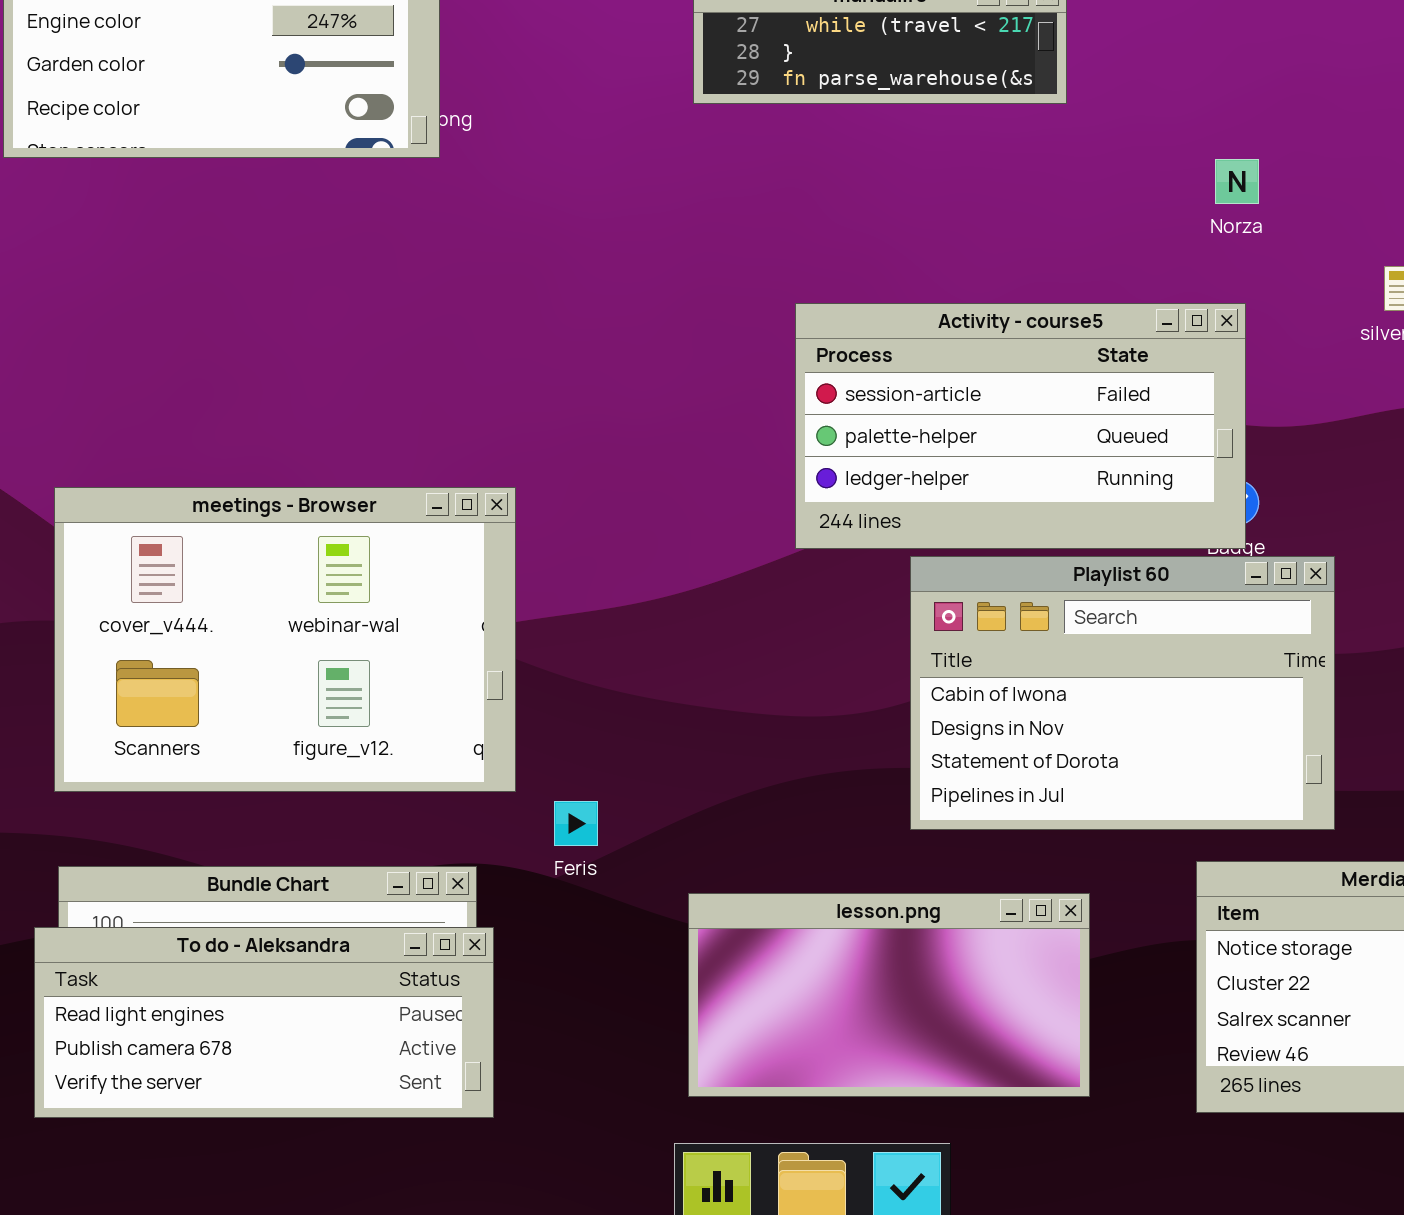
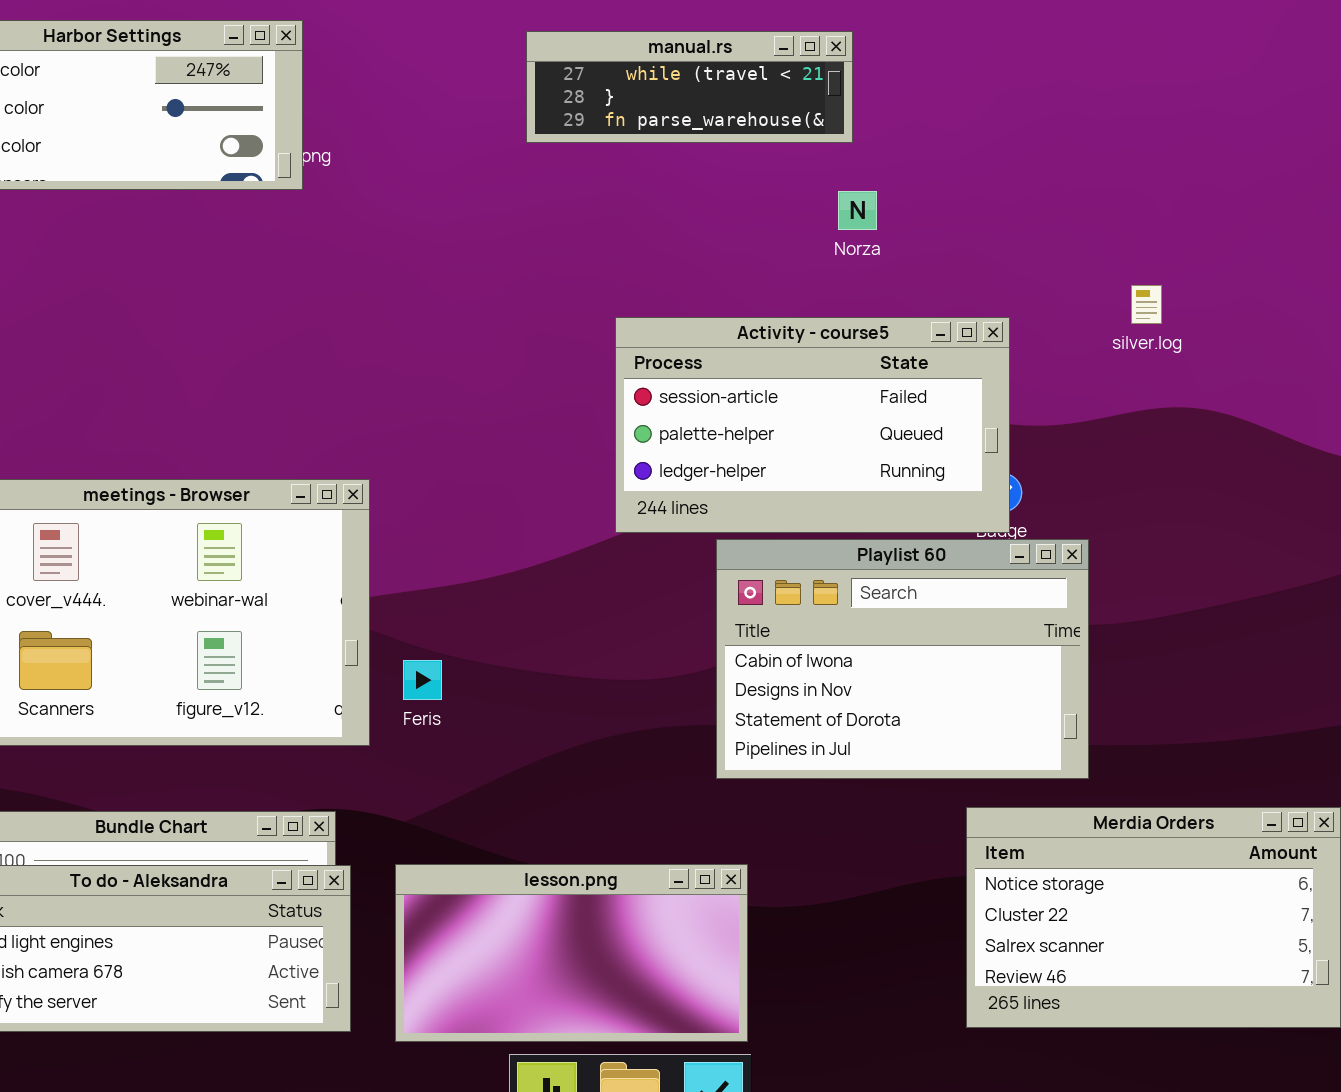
Norza: [1215,159,1259,204] -> [838,191,877,230], moved
Feris: [554,801,598,846] -> [403,660,442,700], moved
lesson.png: [688,893,1090,1097] -> [395,864,748,1042], moved

